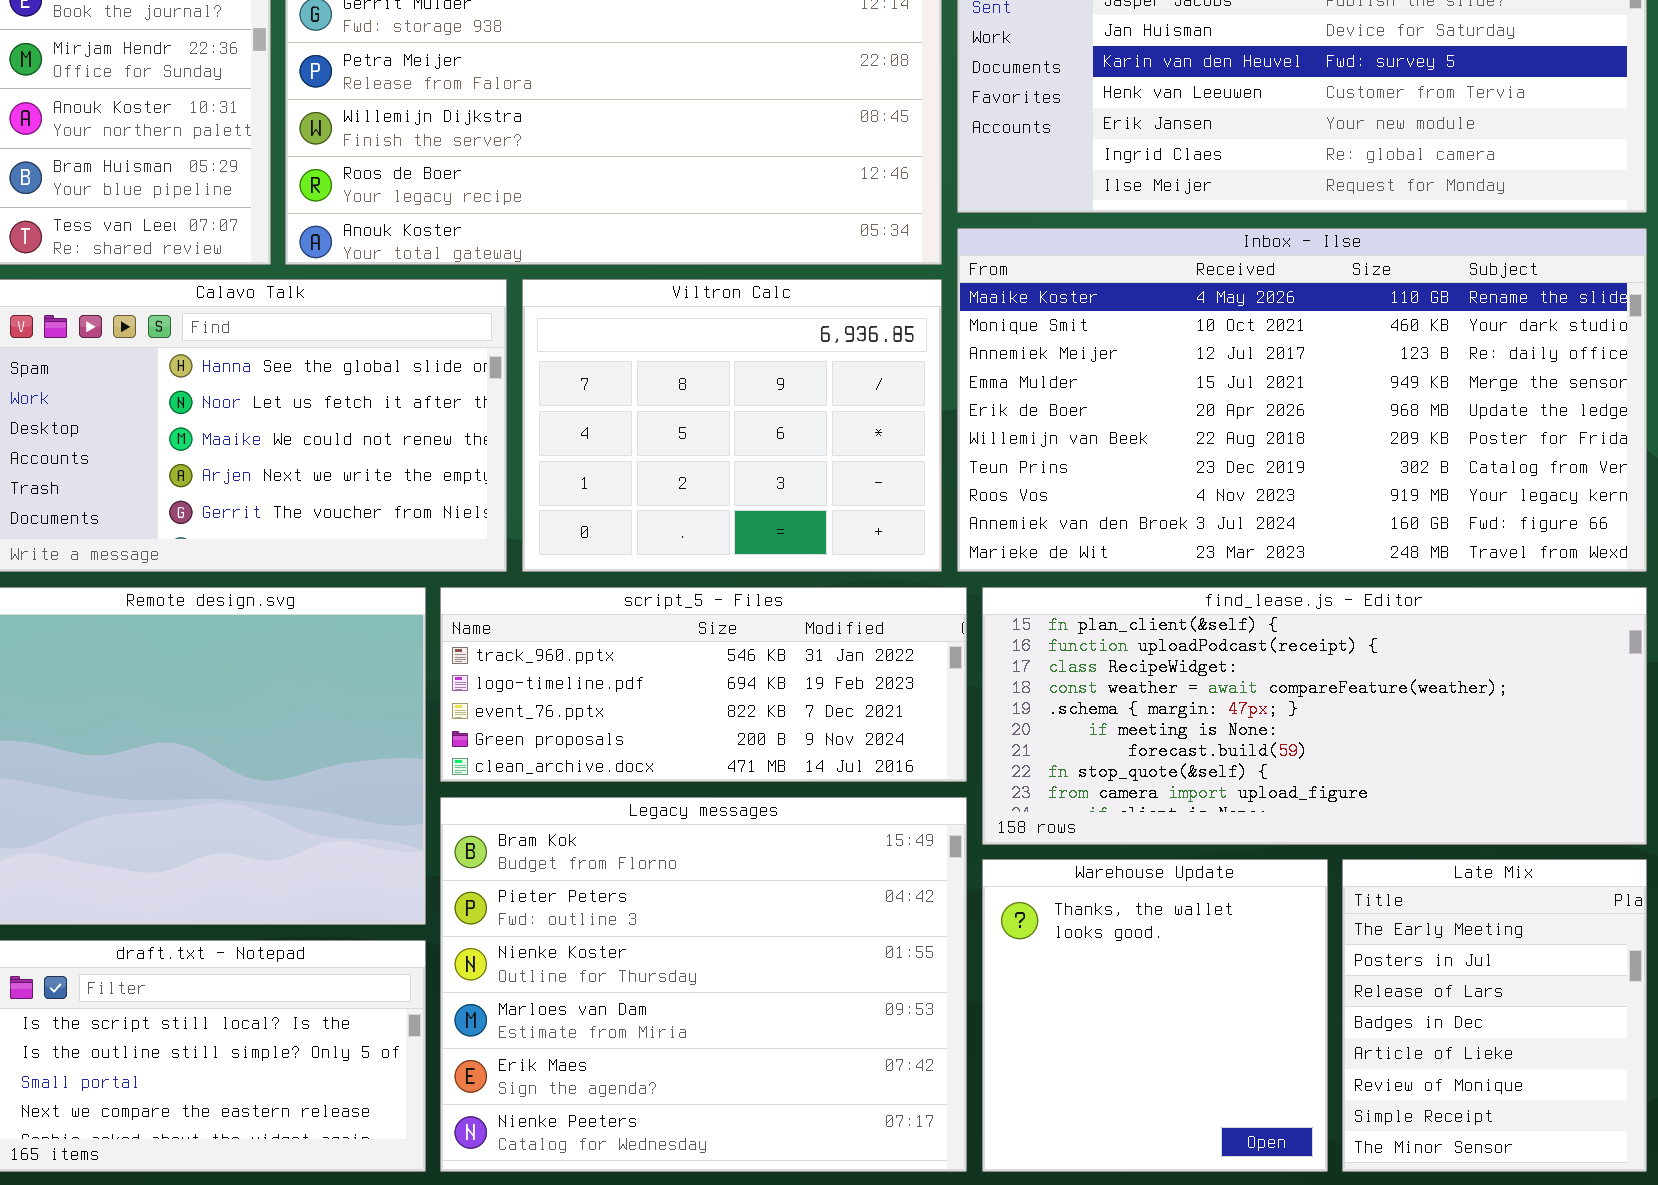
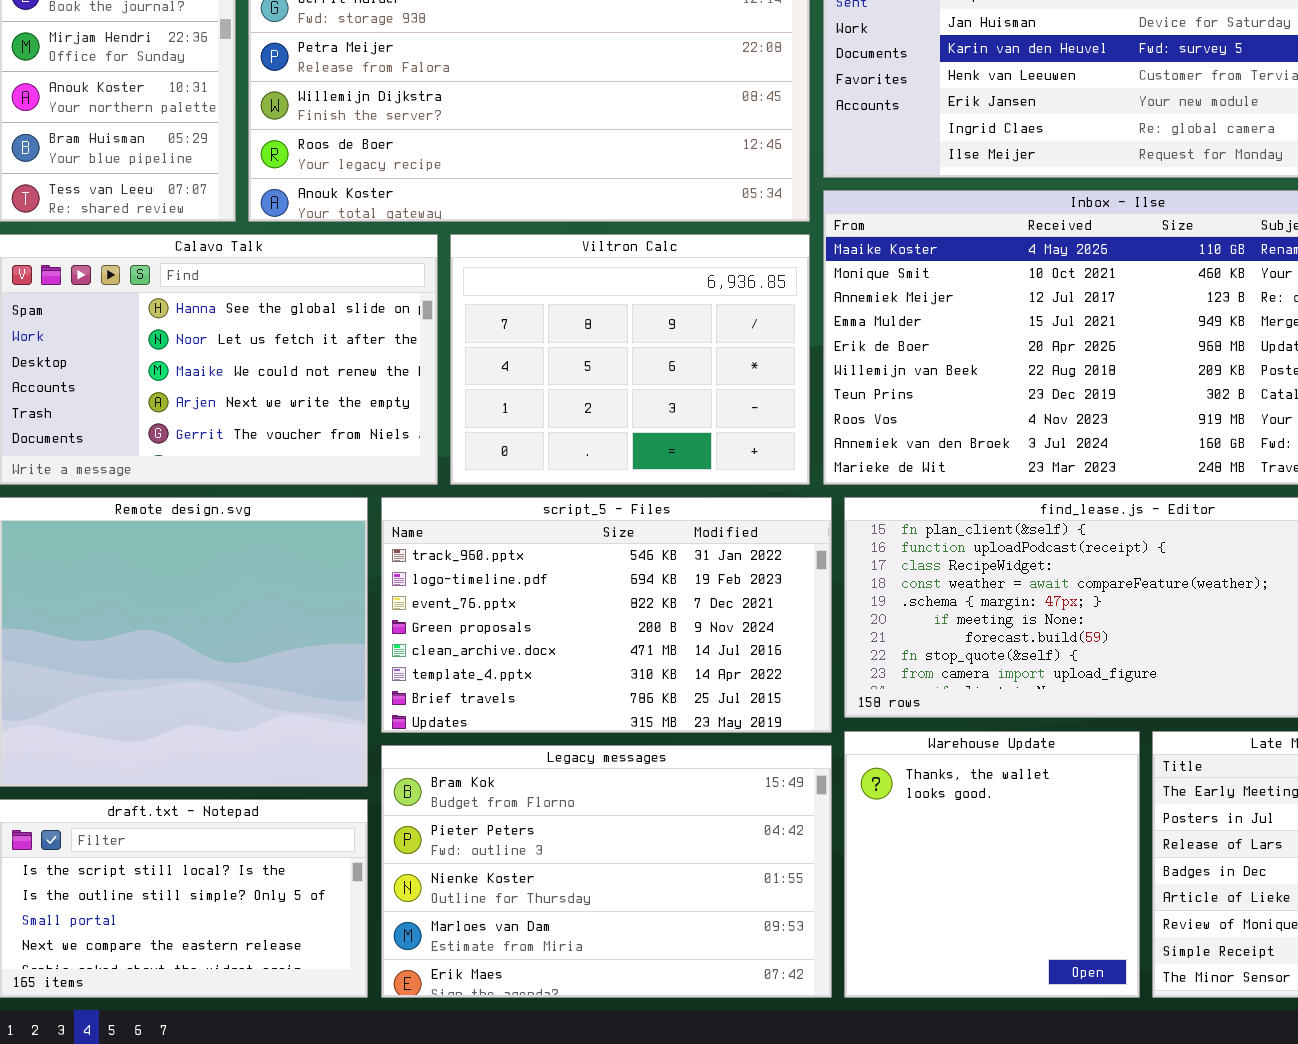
script_5 - Files: [440,587,967,782] -> [381,497,832,733], resized
Legacy messages: [440,797,967,1172] -> [381,745,832,998], resized

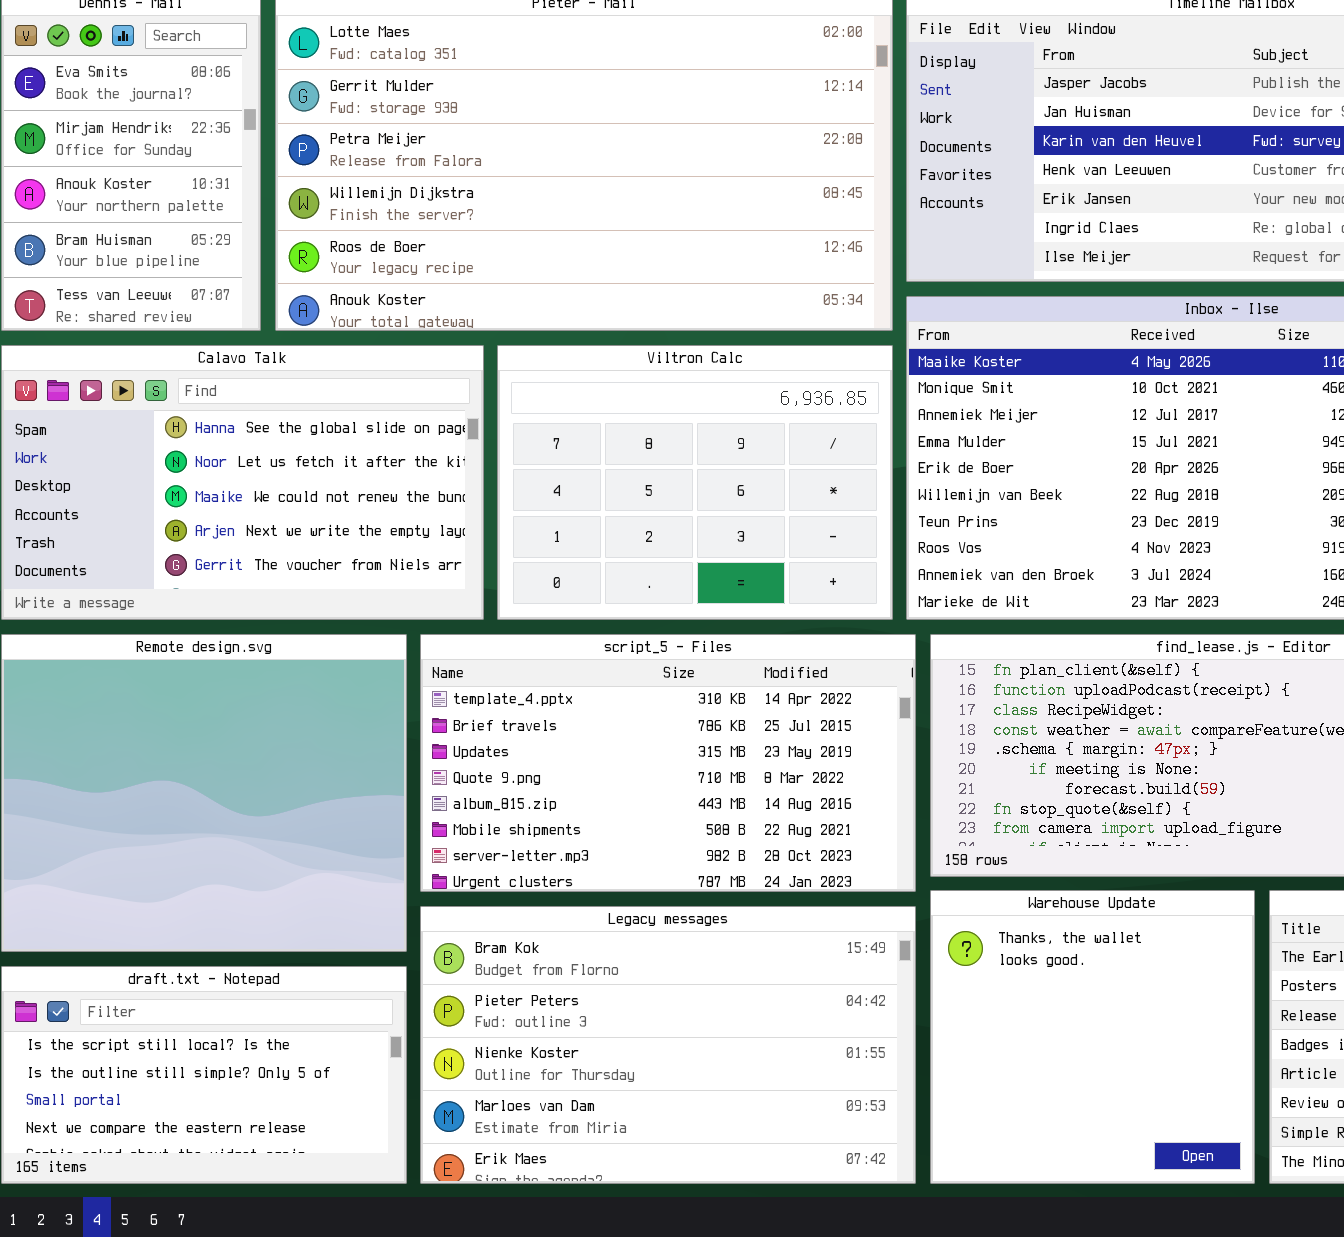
script_5 - Files: [381,497,832,733] -> [420,634,916,892], scrolled down 5 rows

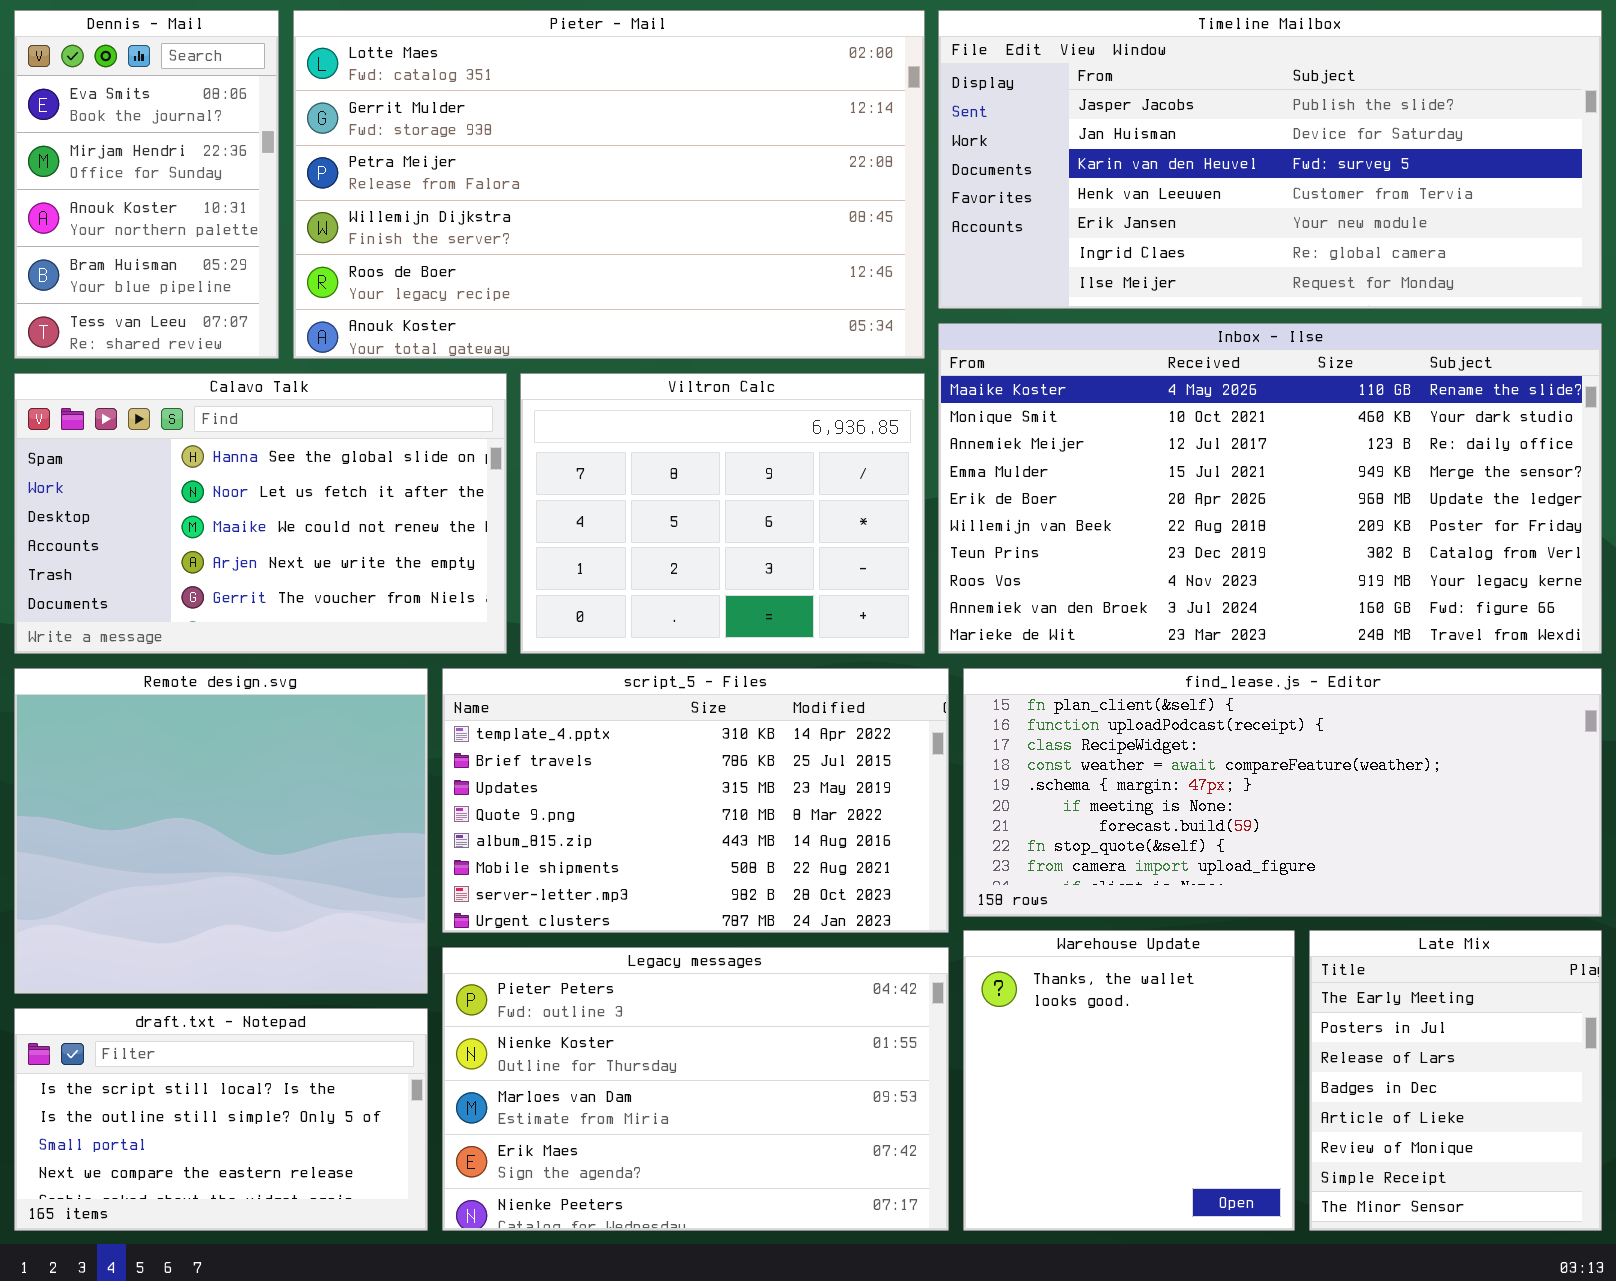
Legacy messages: [420,906,916,1184] -> [442,947,949,1231], scrolled down 1 row

